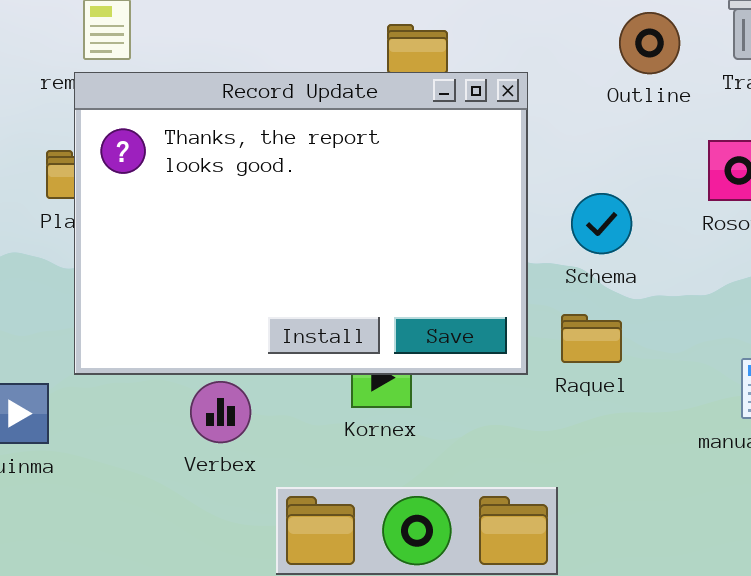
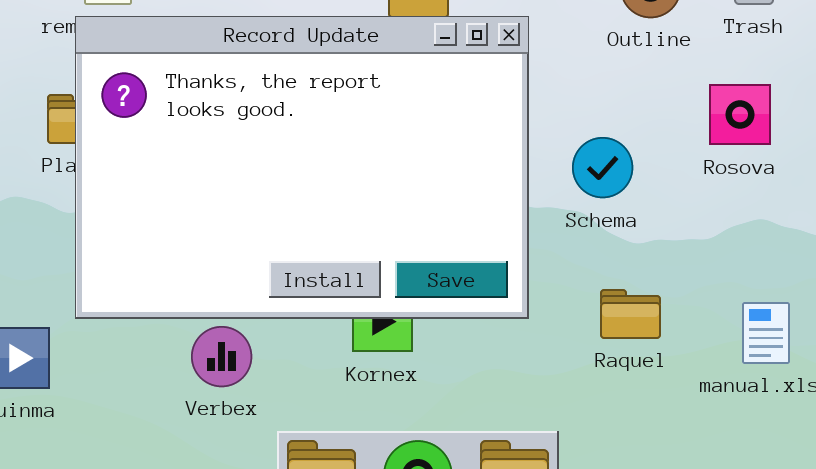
Raquel: [561,314,622,363] -> [600,289,661,339], moved

